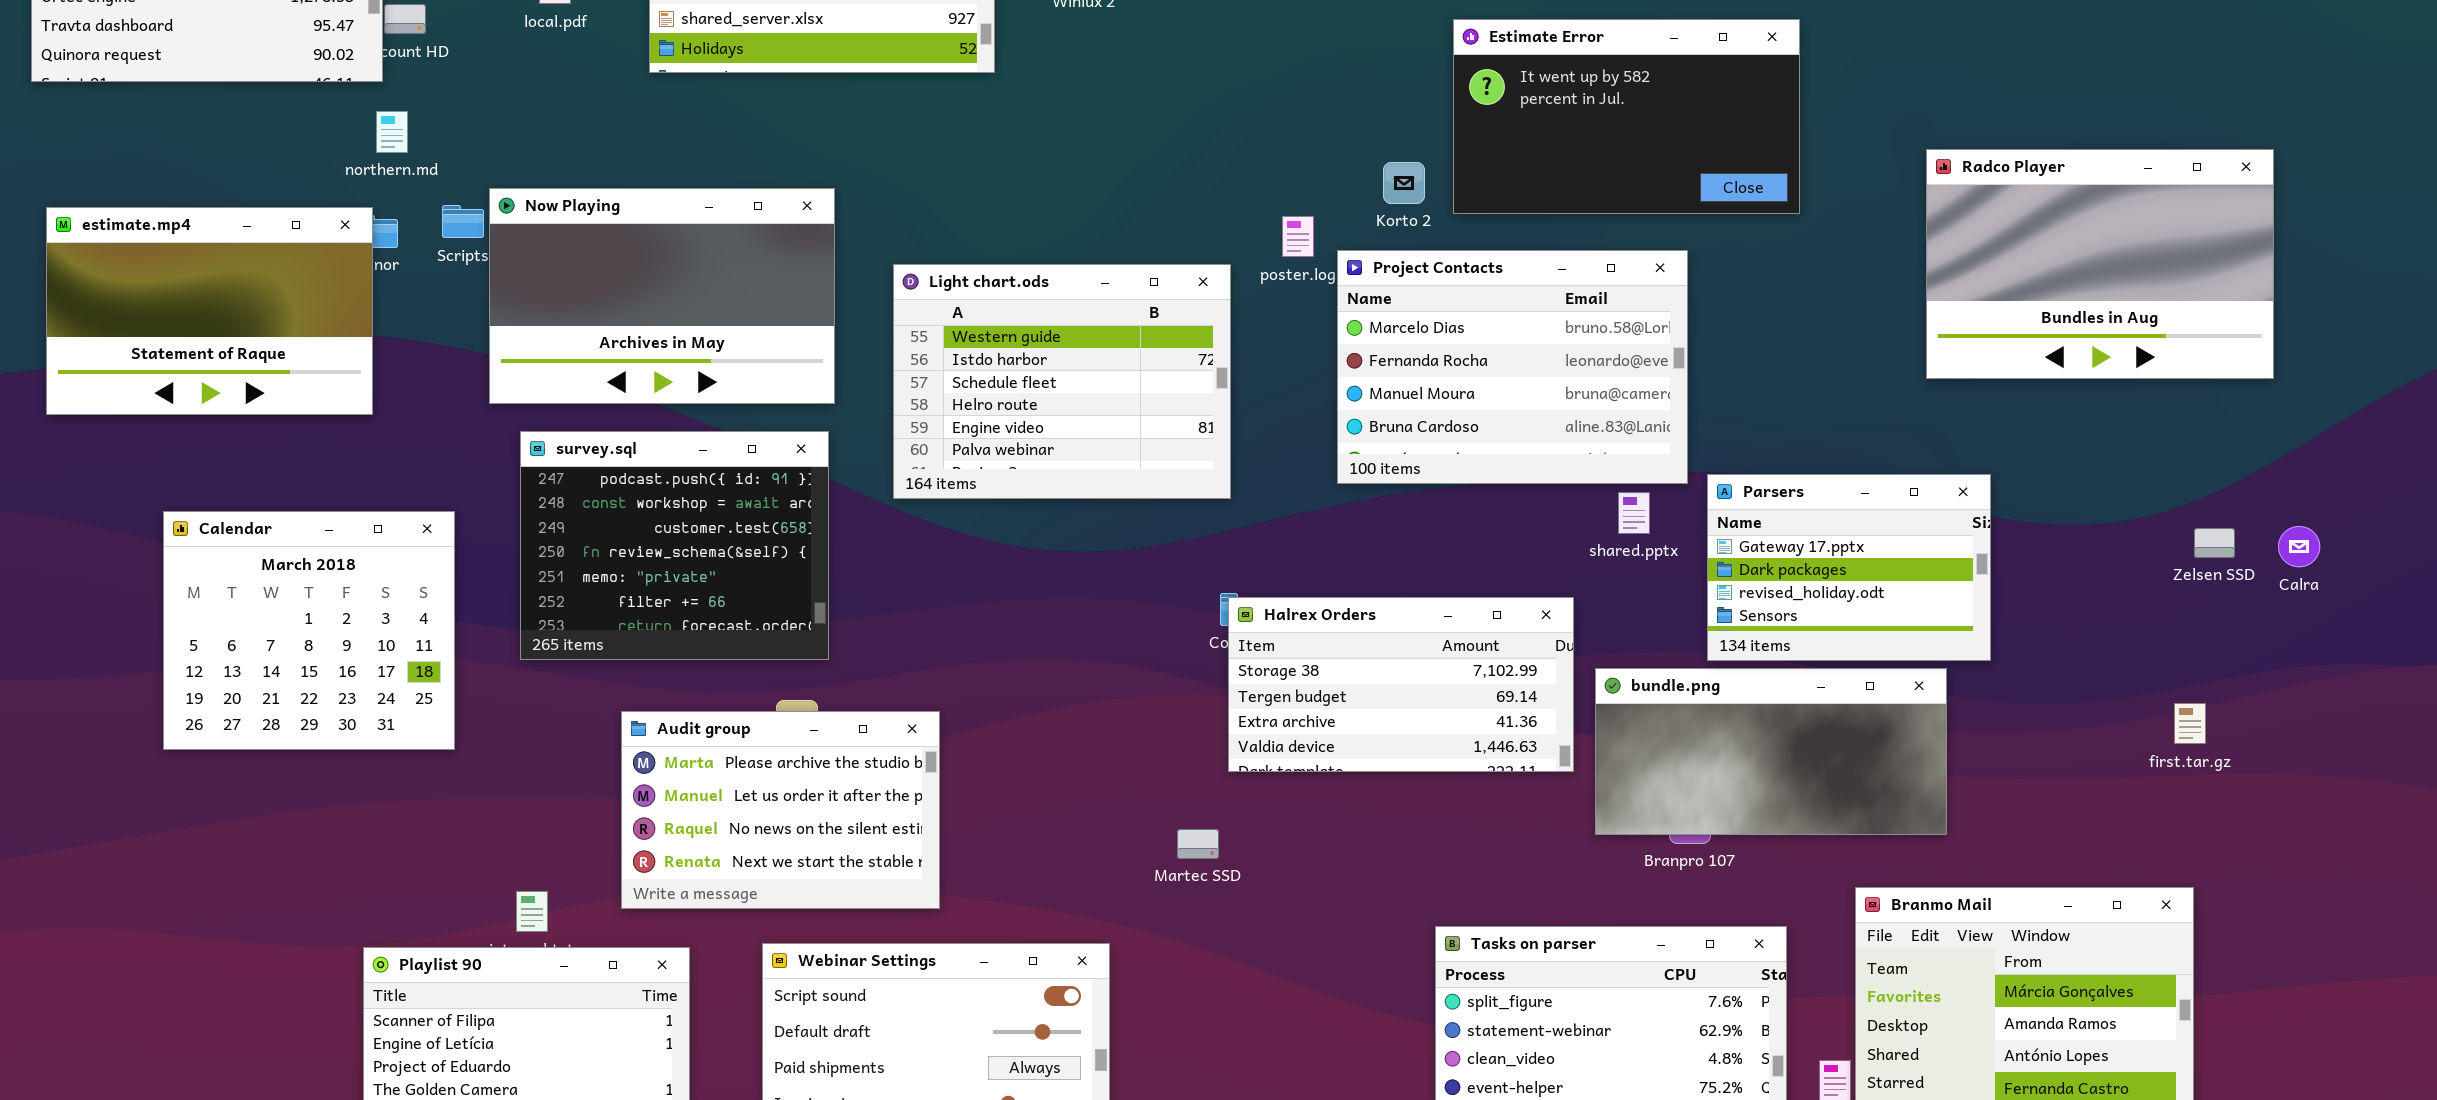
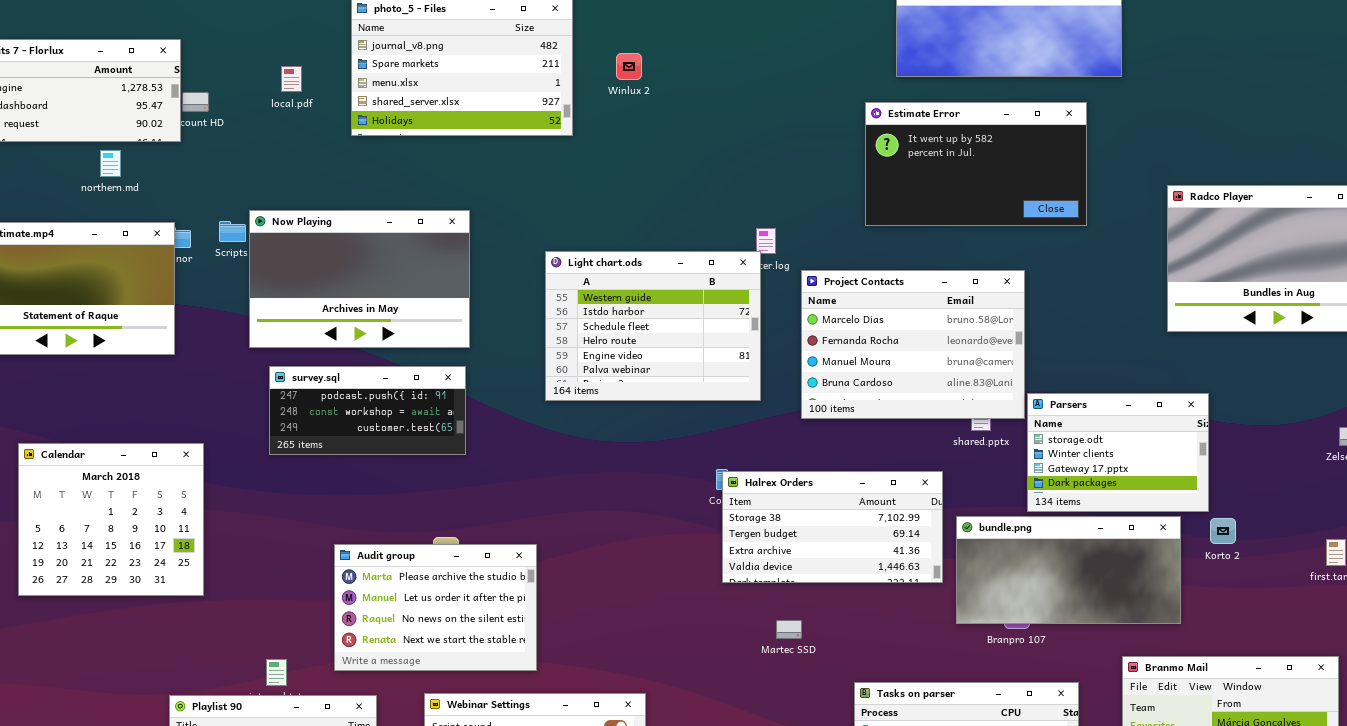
northern.md: [376,111,408,153] -> [100,150,121,177], moved
Korto 2: [1383,162,1425,204] -> [1210,518,1236,544], moved
Project Contacts: [1337,250,1688,484] -> [801,270,1025,419], moved
Light chart.ods: [893,264,1231,499] -> [545,251,761,401], moved
survey.sql: [520,431,829,660] -> [269,366,466,455], resized
Parsers: [1707,474,1991,661] -> [1027,393,1209,512], scrolled up 2 rows
Calendar: [163,511,455,750] -> [18,443,204,596], moved
Martec SSD: [1177,829,1219,859] -> [776,620,802,639], moved

